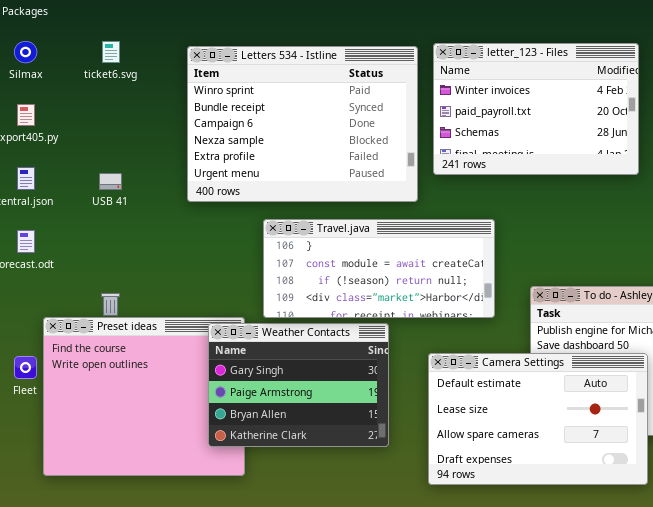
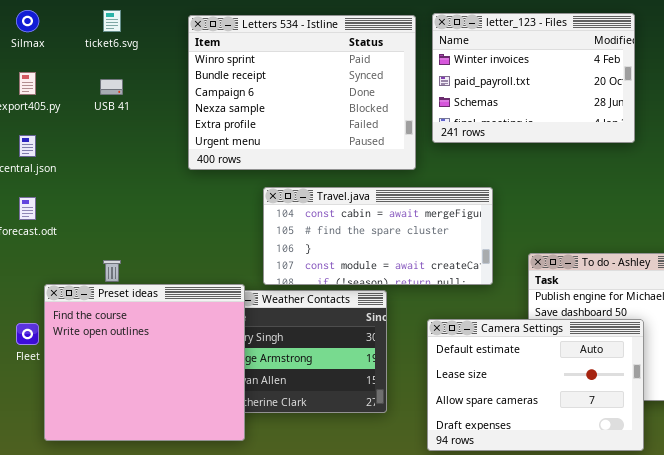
USB 41: [99,173,122,190] -> [100,79,123,95], moved
Travel.java: [263,219,495,318] -> [263,187,493,285], scrolled up 2 rows
Preset ideas: [43,317,245,476] -> [44,284,245,441], raised

